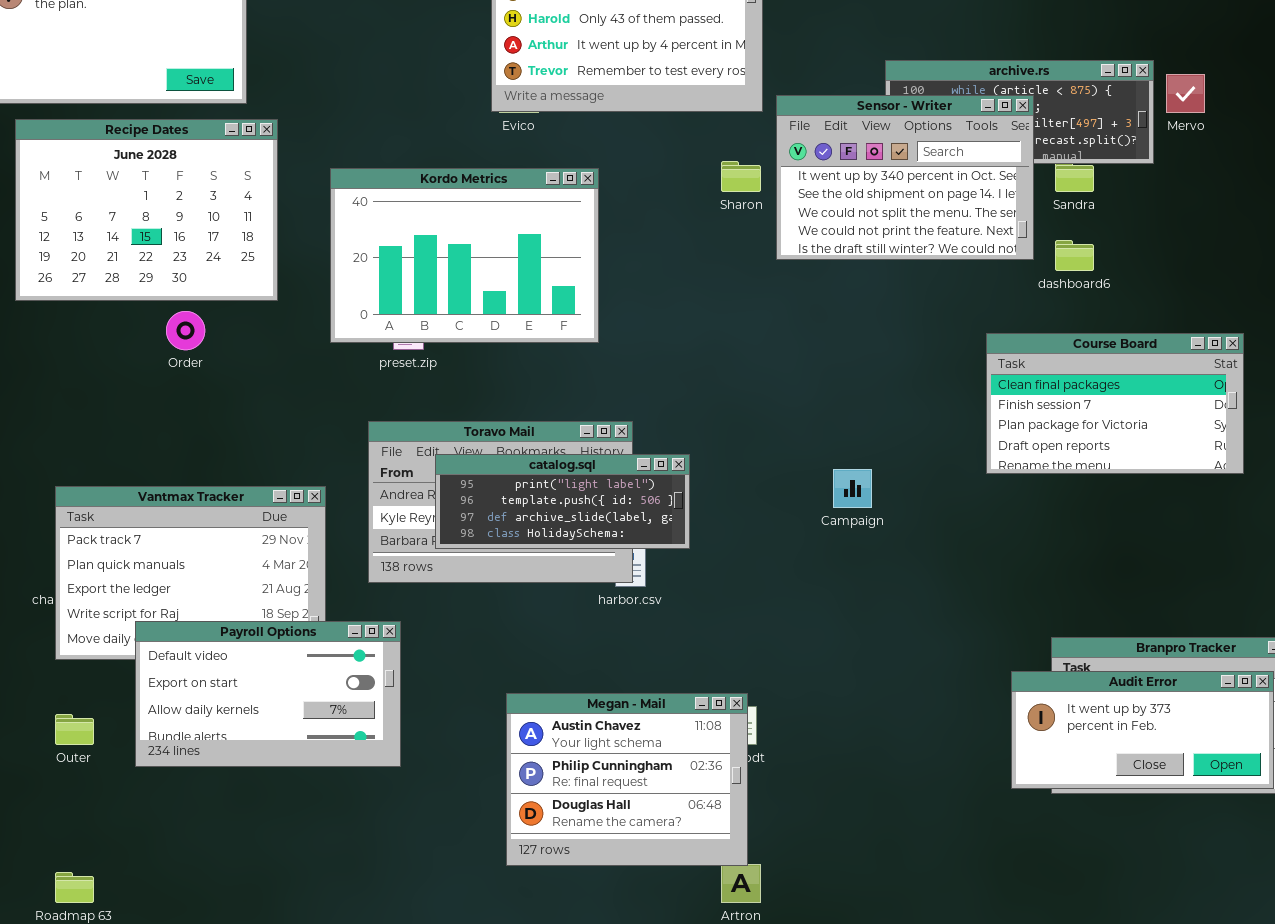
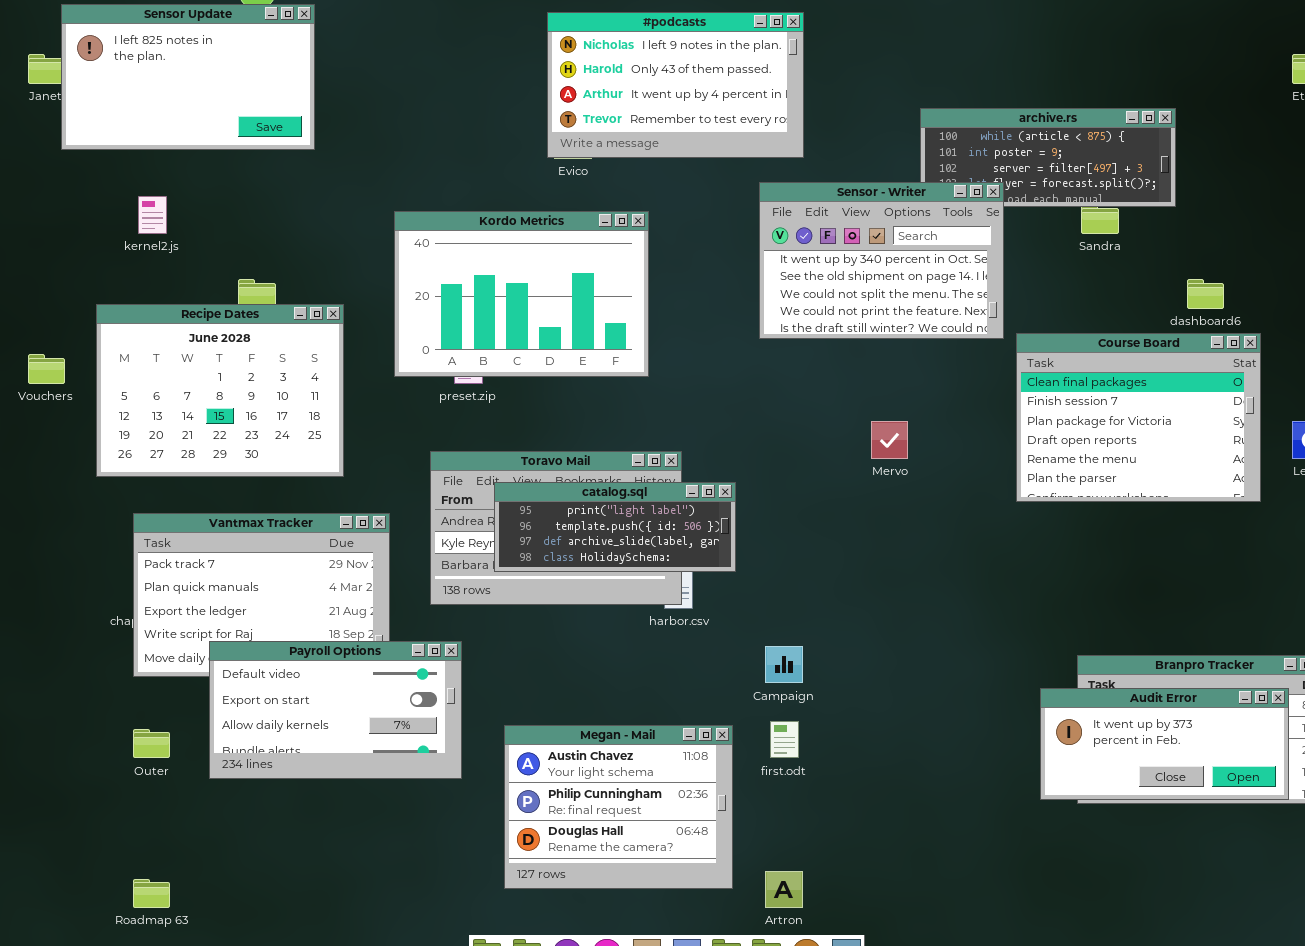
Mervo: [1166,74,1205,113] -> [871,421,908,459], moved
Sensor - Writer: [776,95,1034,260] -> [759,182,1004,339], moved
Recipe Dates: [15,119,278,301] -> [96,304,344,477], moved
dashboard6: [1055,240,1094,271] -> [1187,279,1224,309], moved
Course Board: [986,333,1244,474] -> [1016,333,1261,502], resized
Campaign: [833,469,872,508] -> [765,646,803,683], moved
Megan - Mail: [506,693,748,866] -> [504,725,733,889], moved

